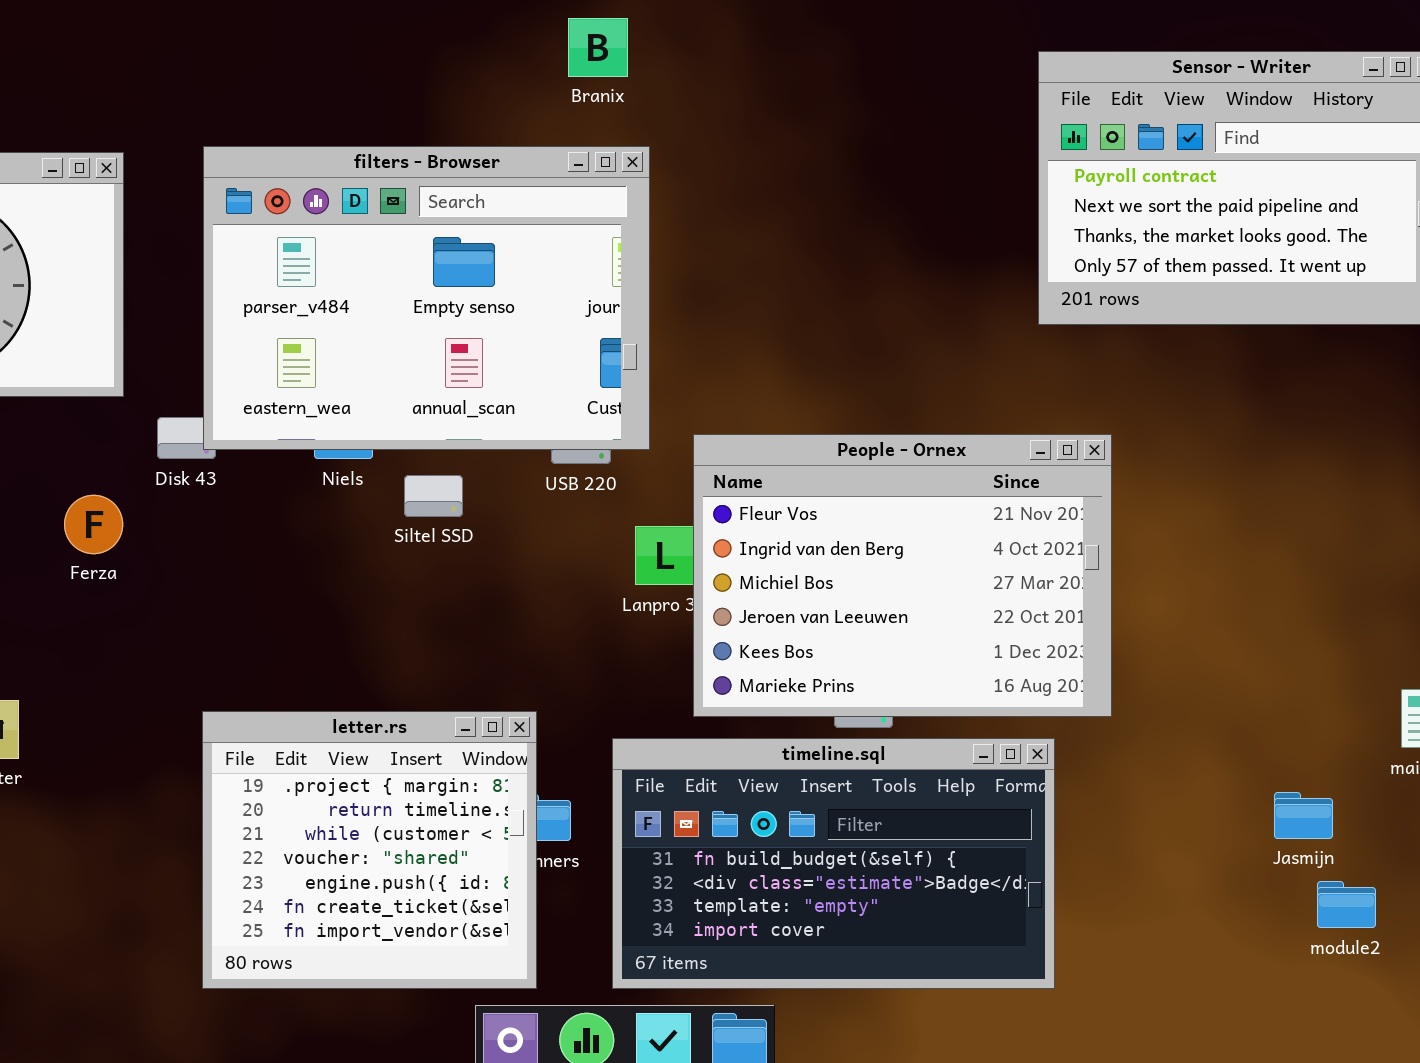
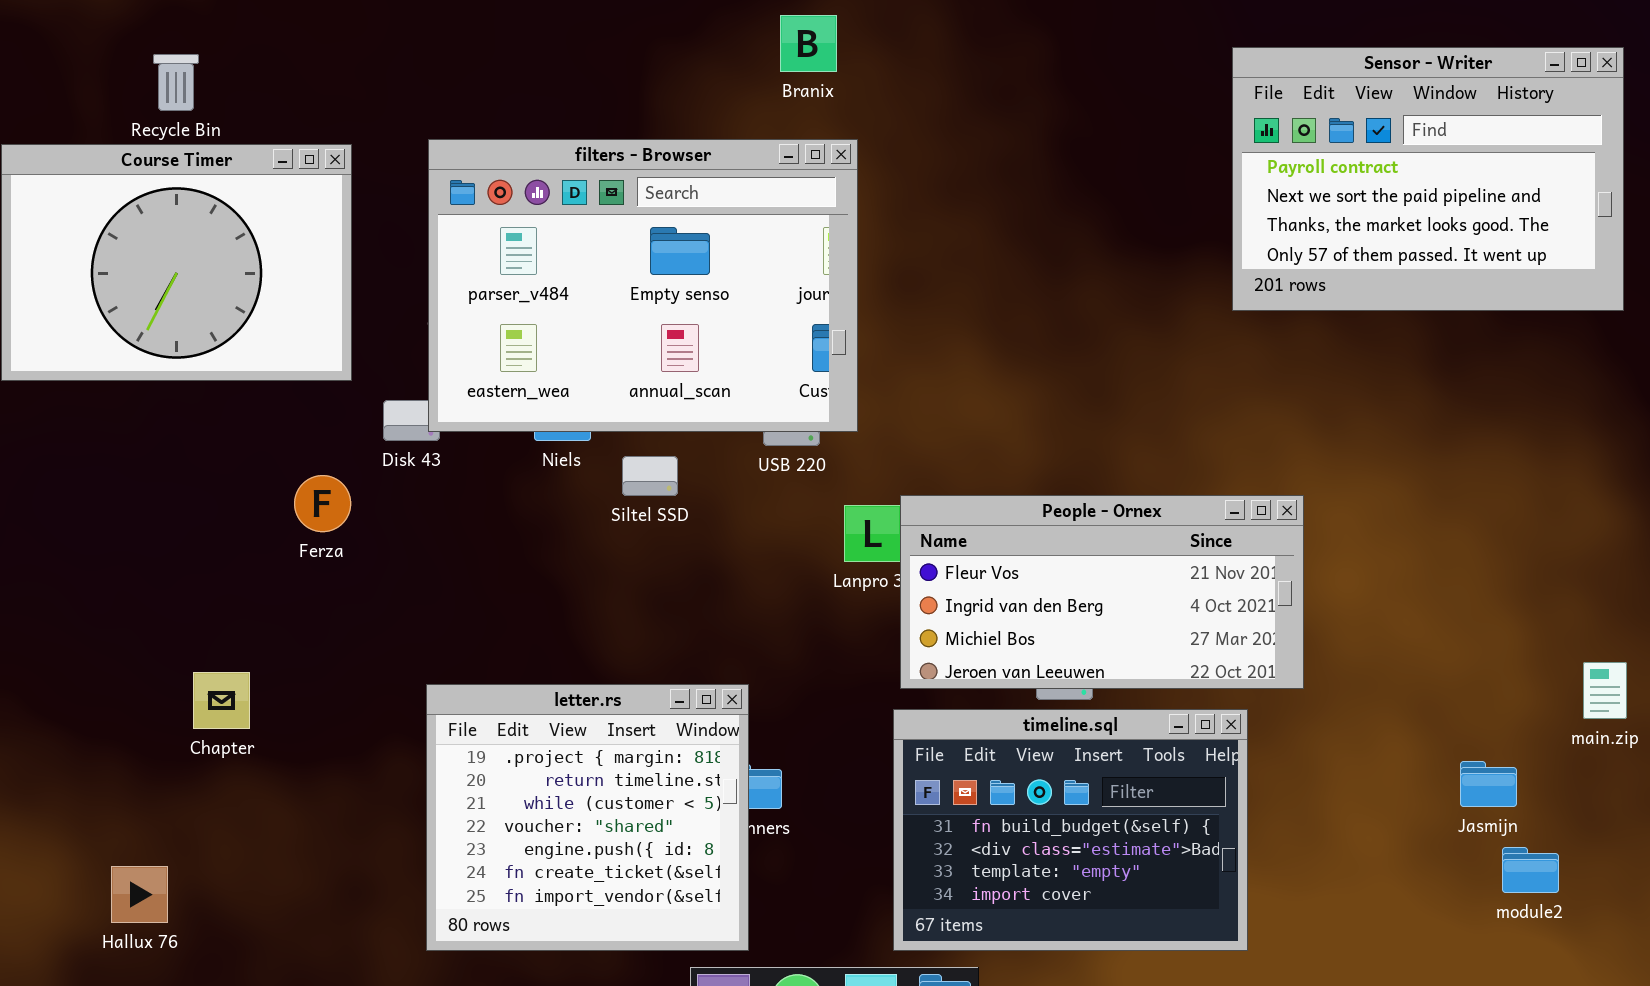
People - Ornex: [693,434,1112,717] -> [900,495,1304,689], resized
timeline.sql: [612,738,1055,989] -> [893,709,1248,951], resized

